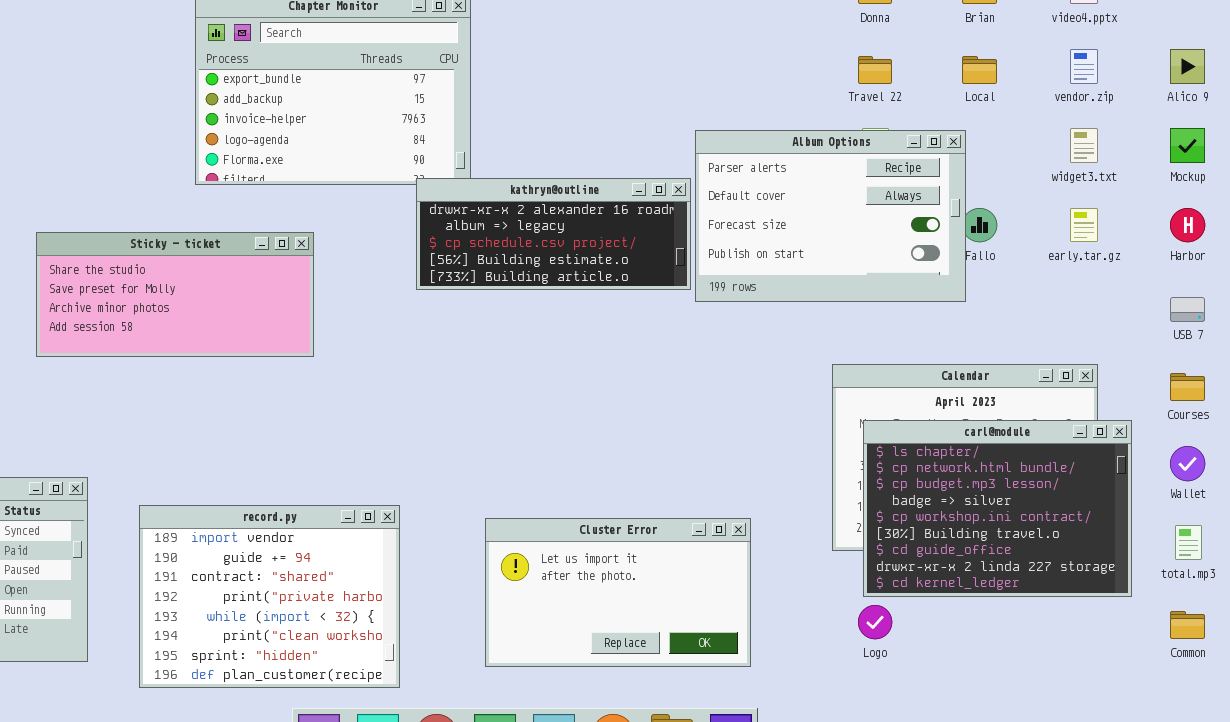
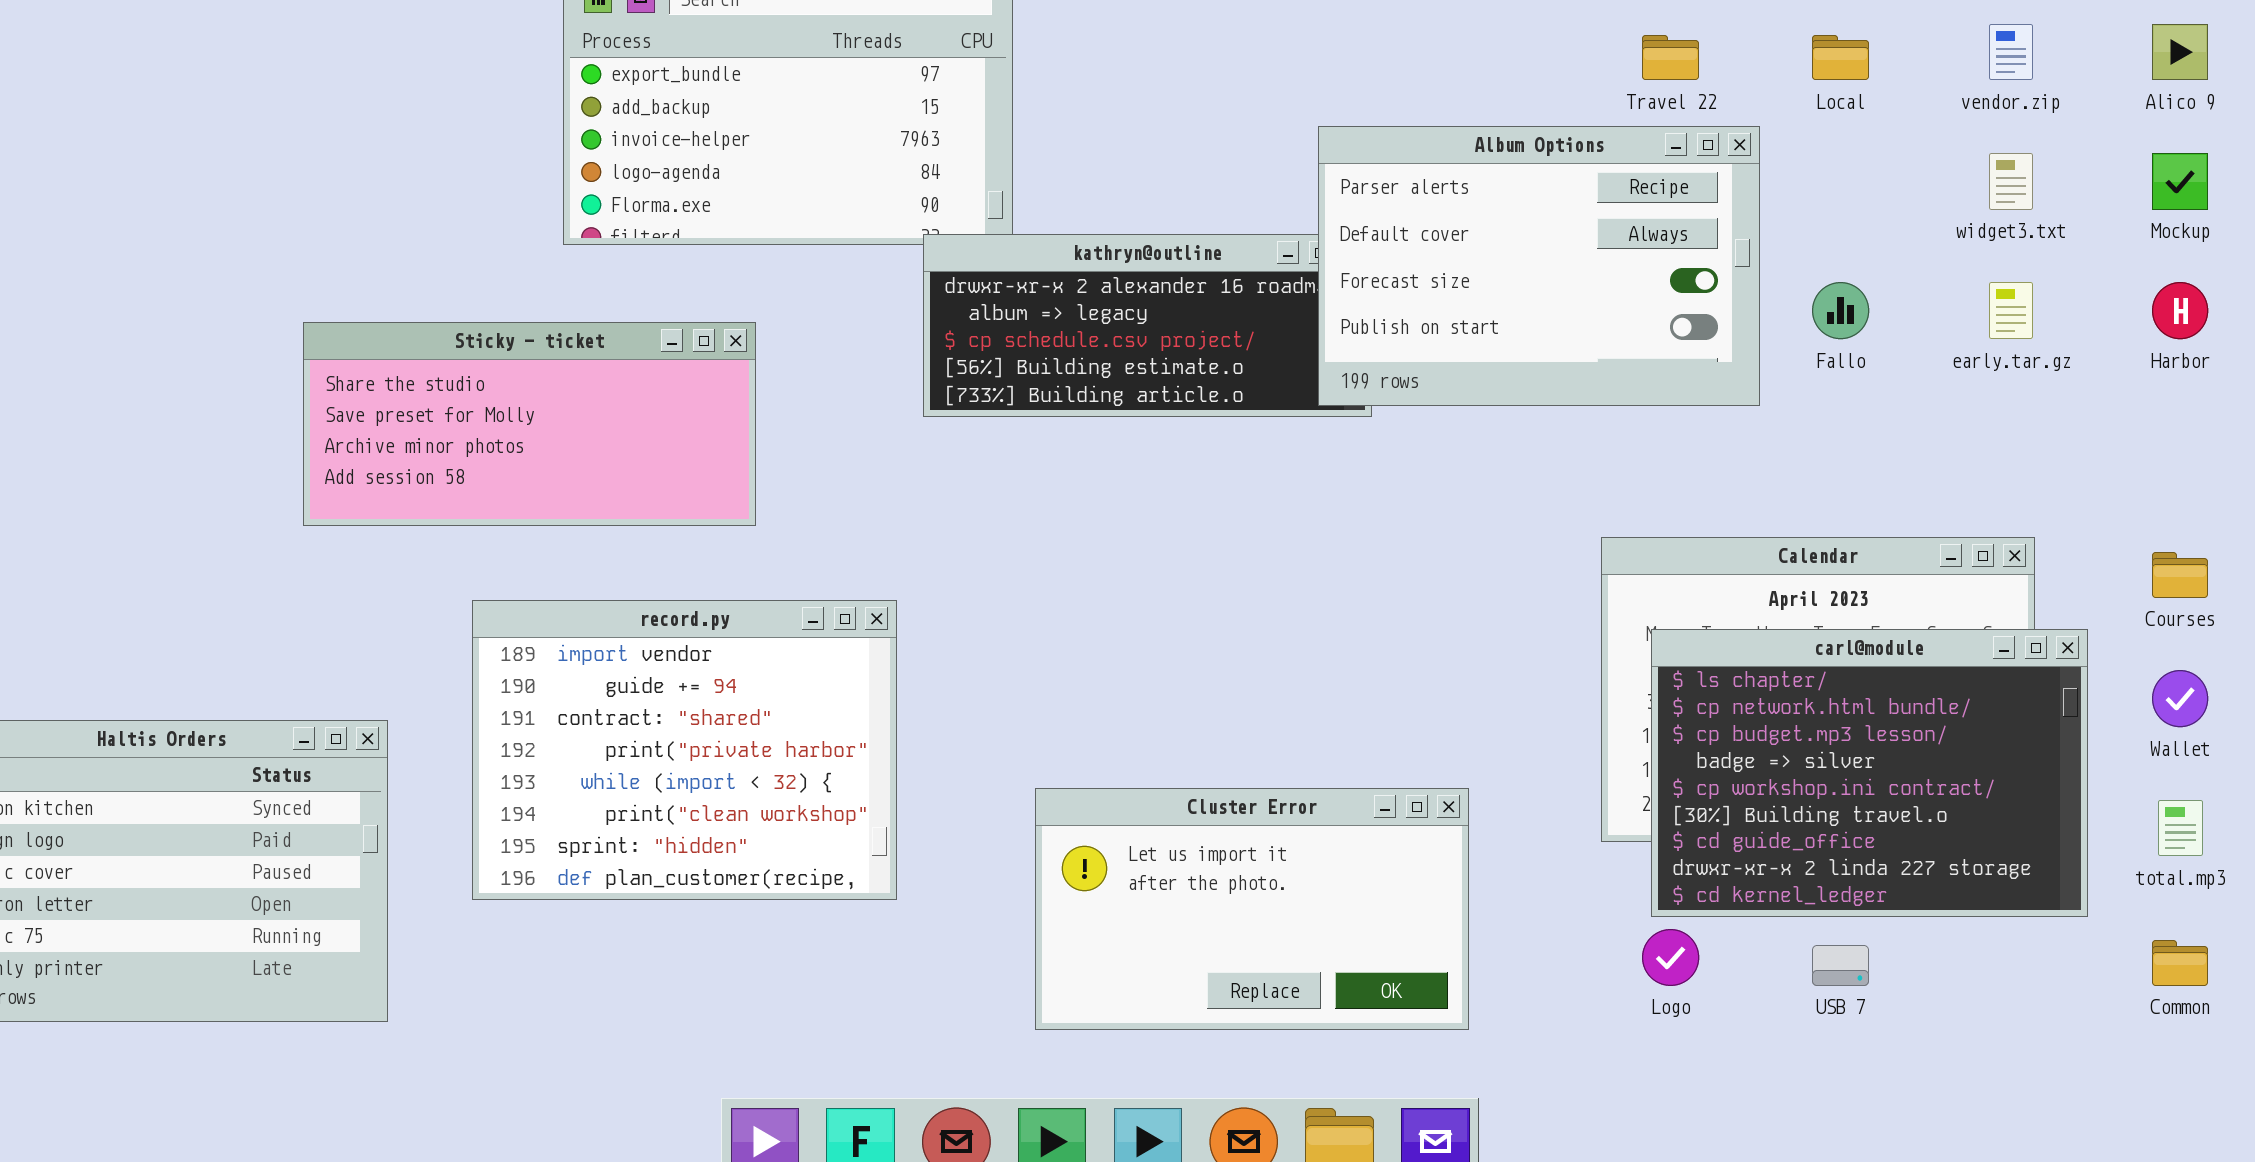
Album Options: [695,130,966,302] -> [1318,126,1760,406], moved
USB 7: [1170,297,1205,322] -> [1812,945,1869,986], moved
record.py: [139,505,400,688] -> [472,600,897,900], moved

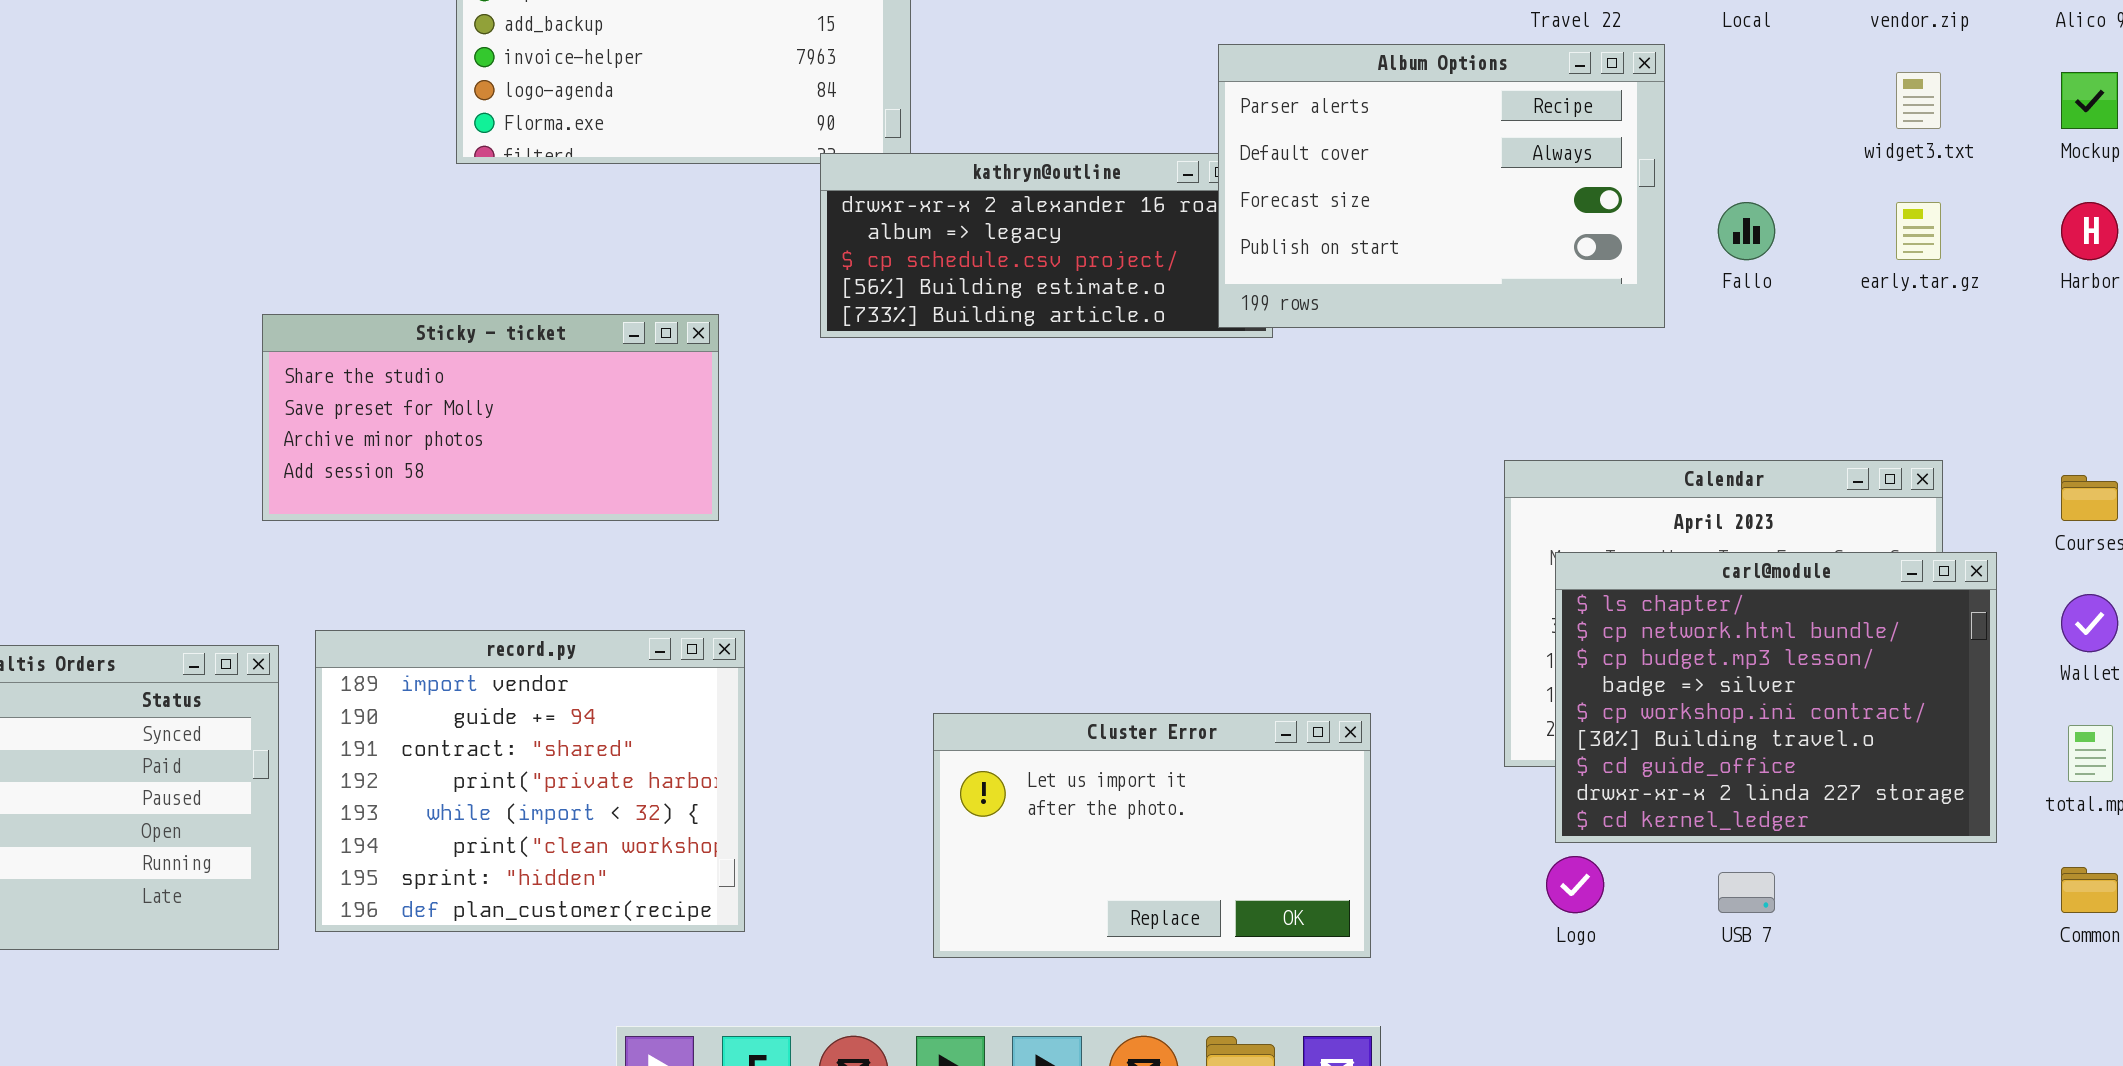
Sticky - ticket: [303,322,756,526] -> [262,314,719,521], moved
record.py: [472,600,897,900] -> [315,630,745,932], moved

